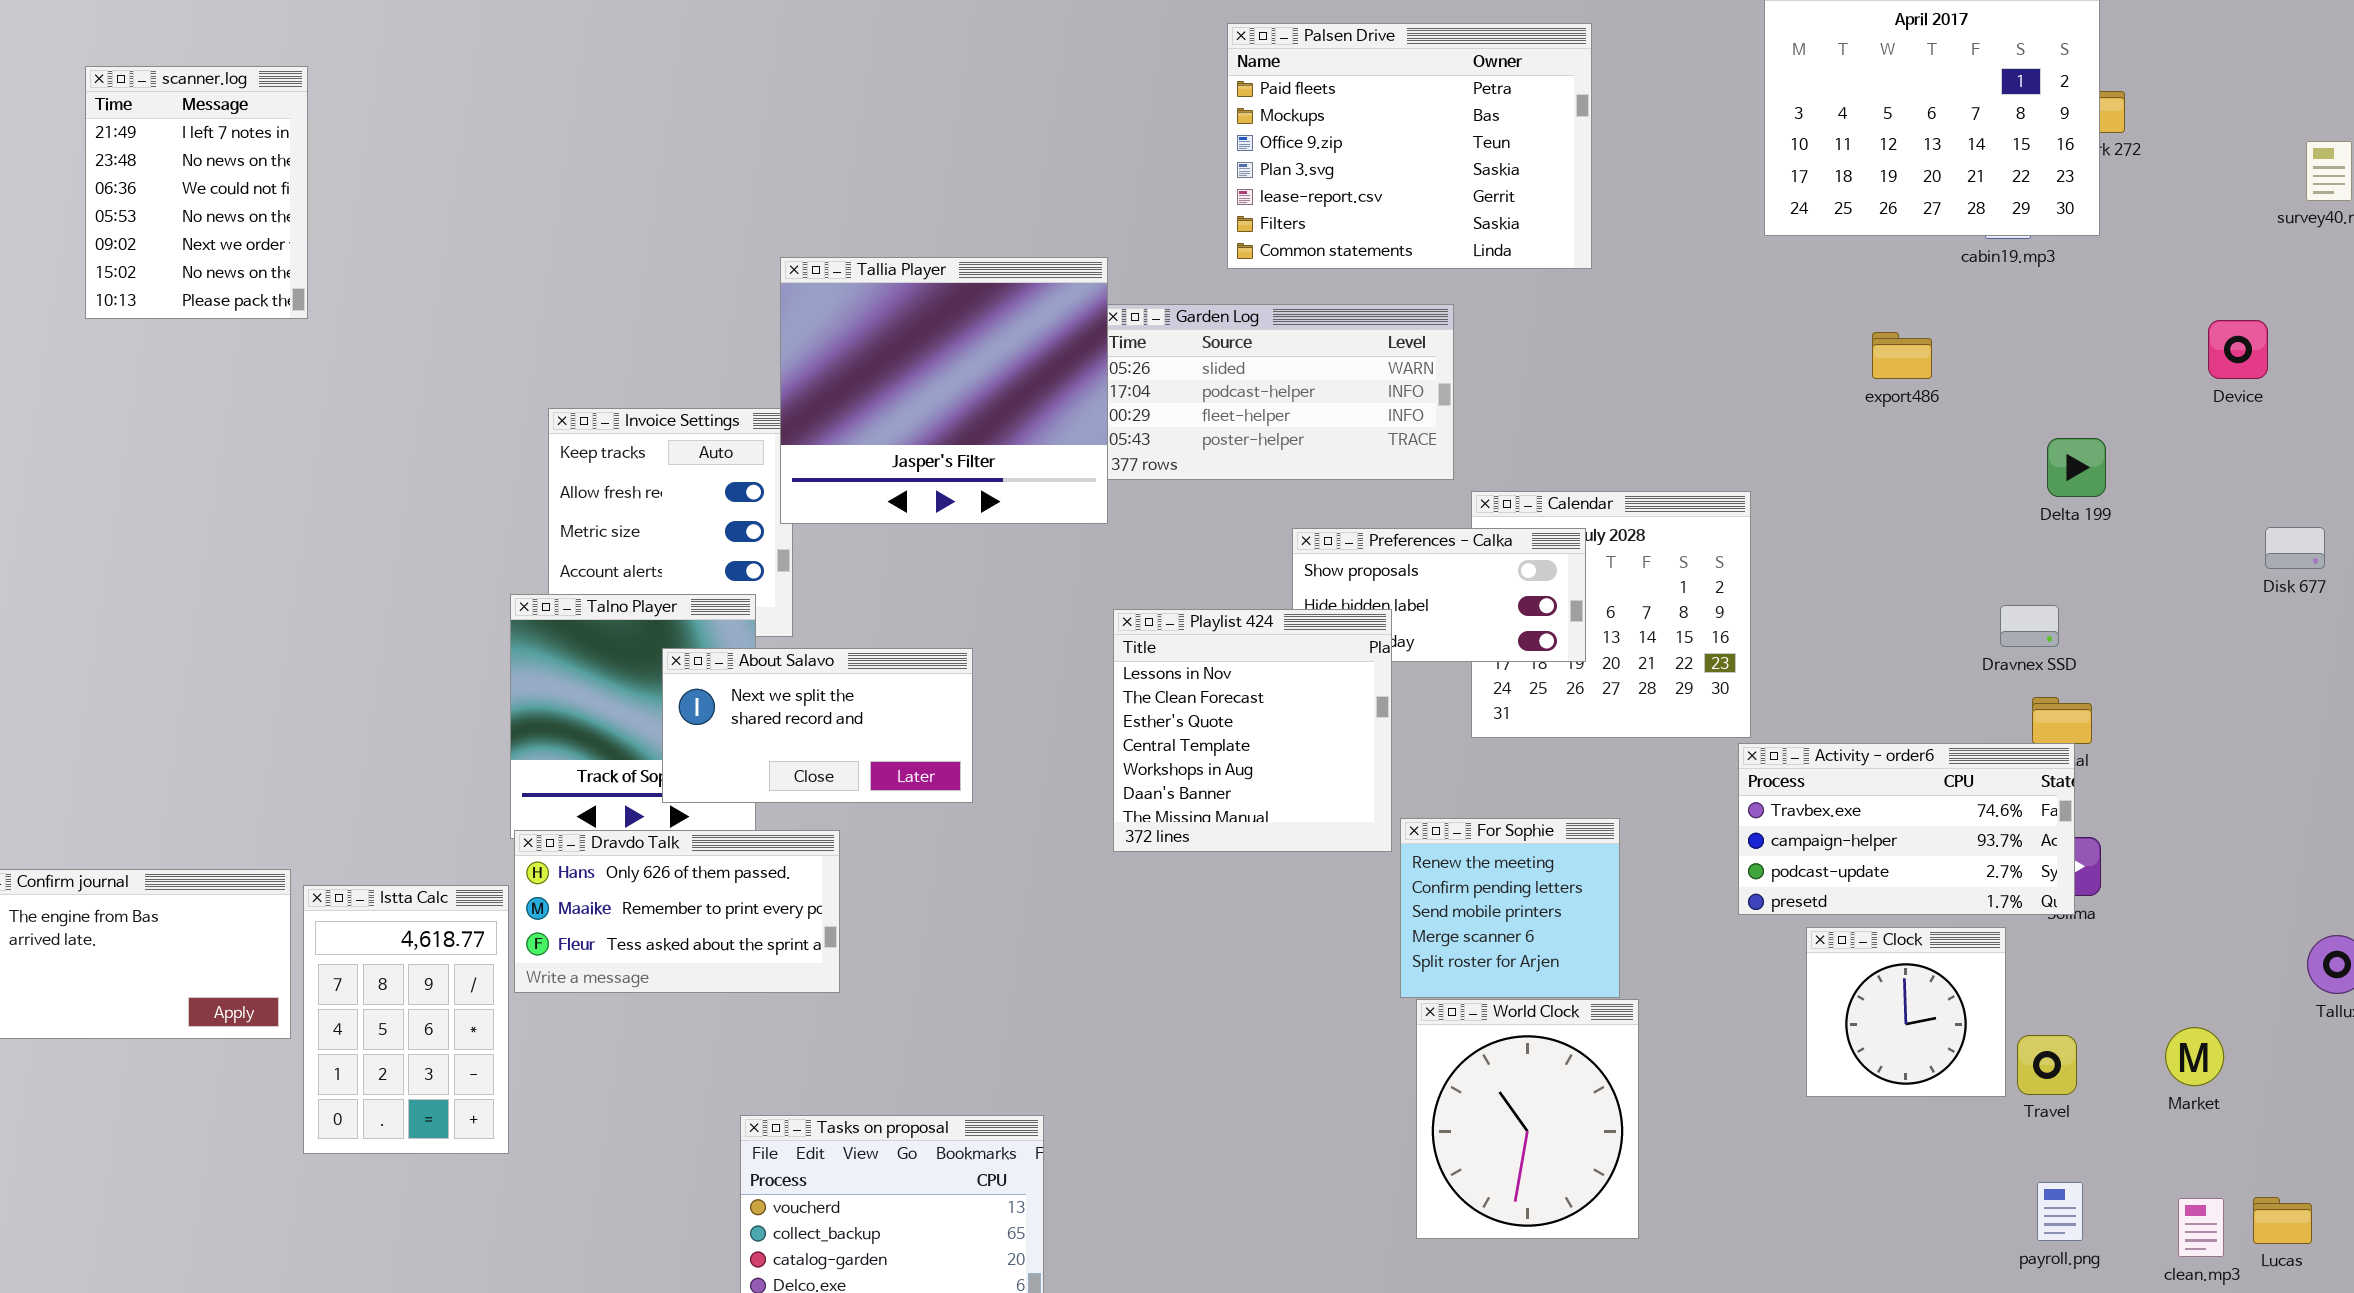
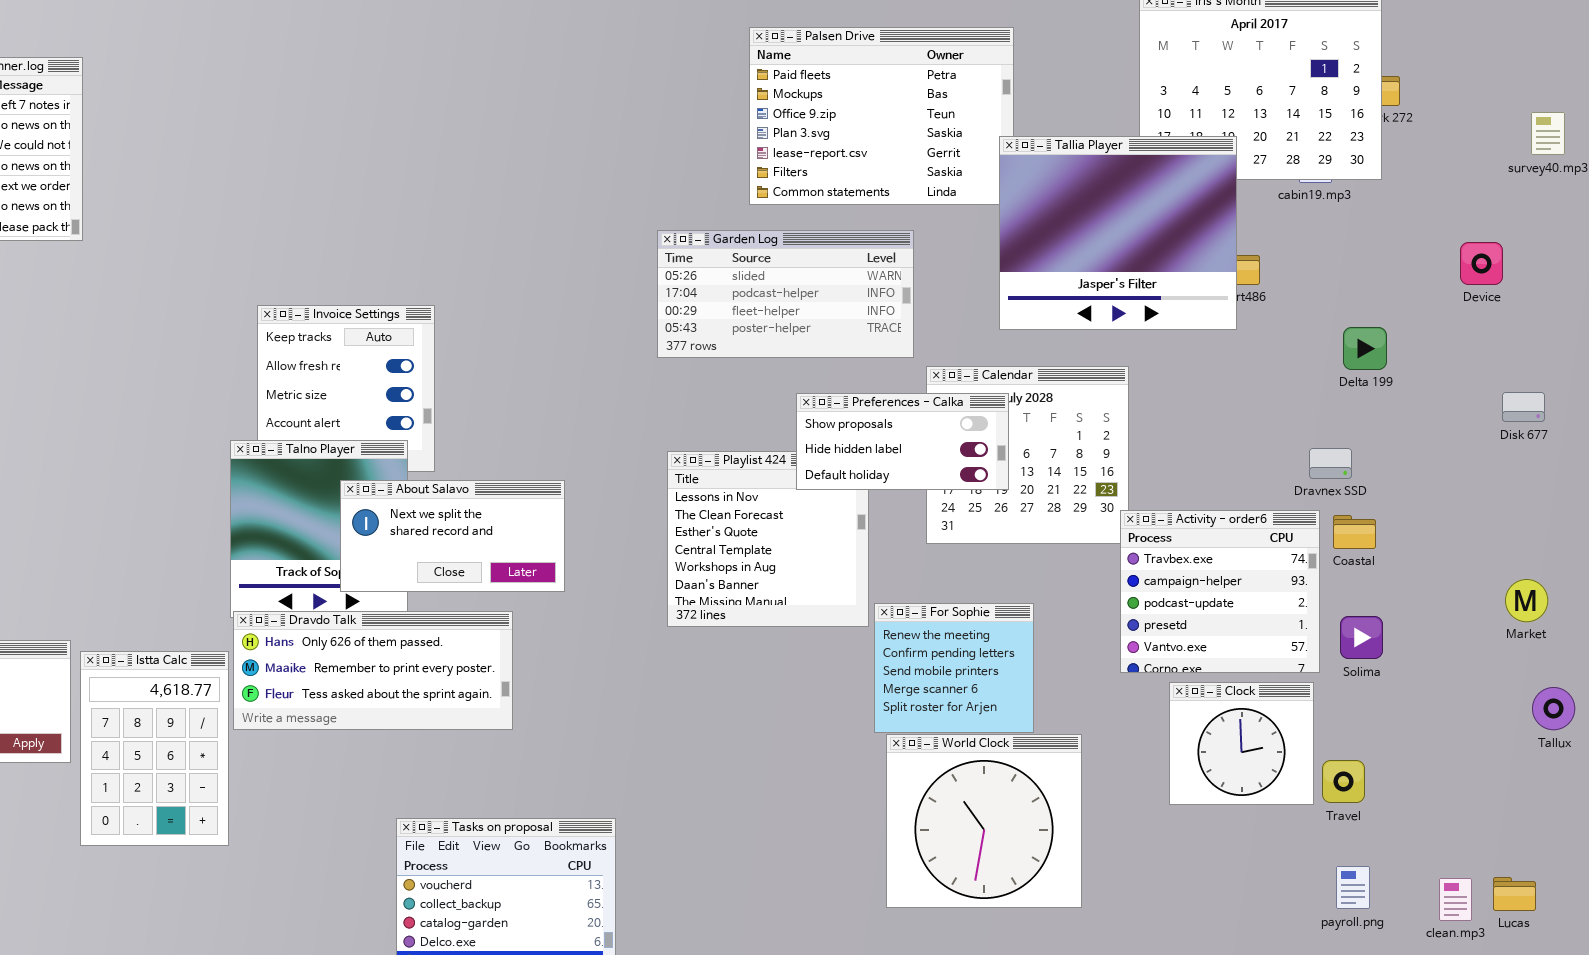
Tallia Player: [780,257,1108,524] -> [999,136,1237,330], moved
Preferences - Calka: [1292,528,1586,662] -> [796,393,1009,490], raised
Activity - order6: [1738,743,2075,915] -> [1120,510,1320,673], resized
Dravdo Talk: [514,830,840,993] -> [233,611,513,730], resized
World Clock: [1416,999,1639,1239] -> [886,734,1082,908], resized
Market: [2165,1027,2224,1086] -> [1505,579,1548,622], moved

